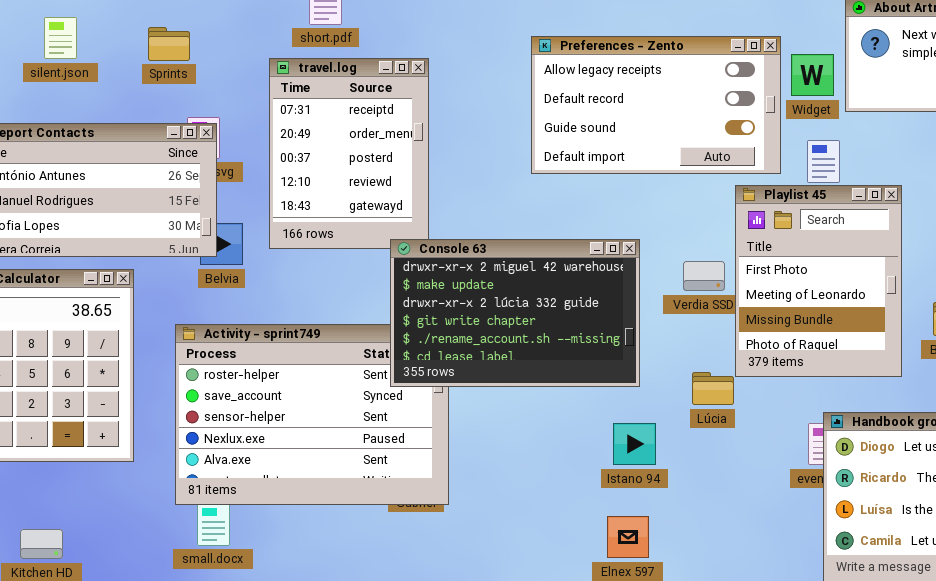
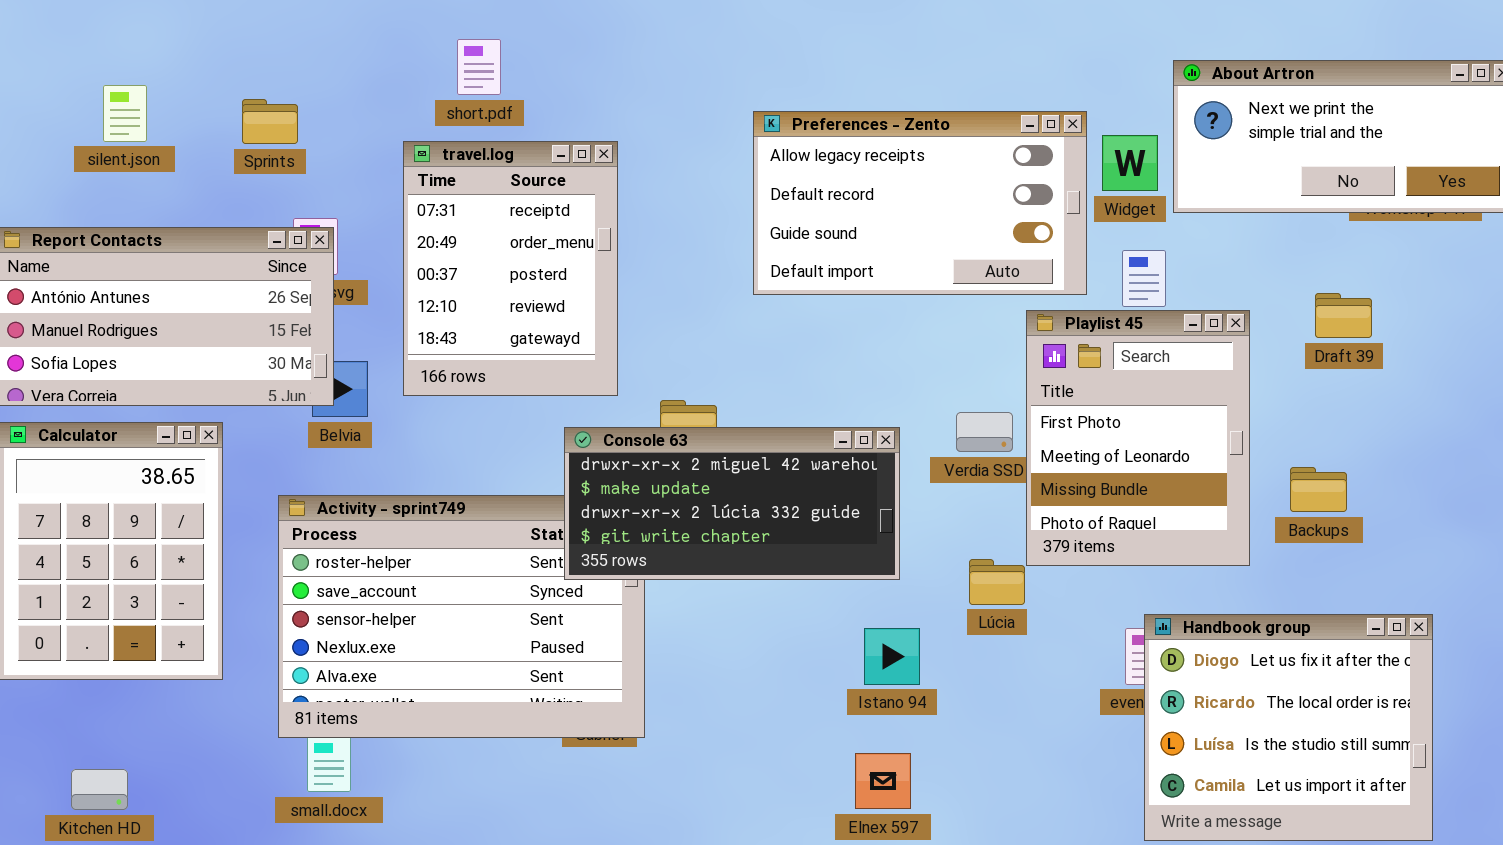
Console 63: [390,239,640,387] -> [564,427,900,580], resized

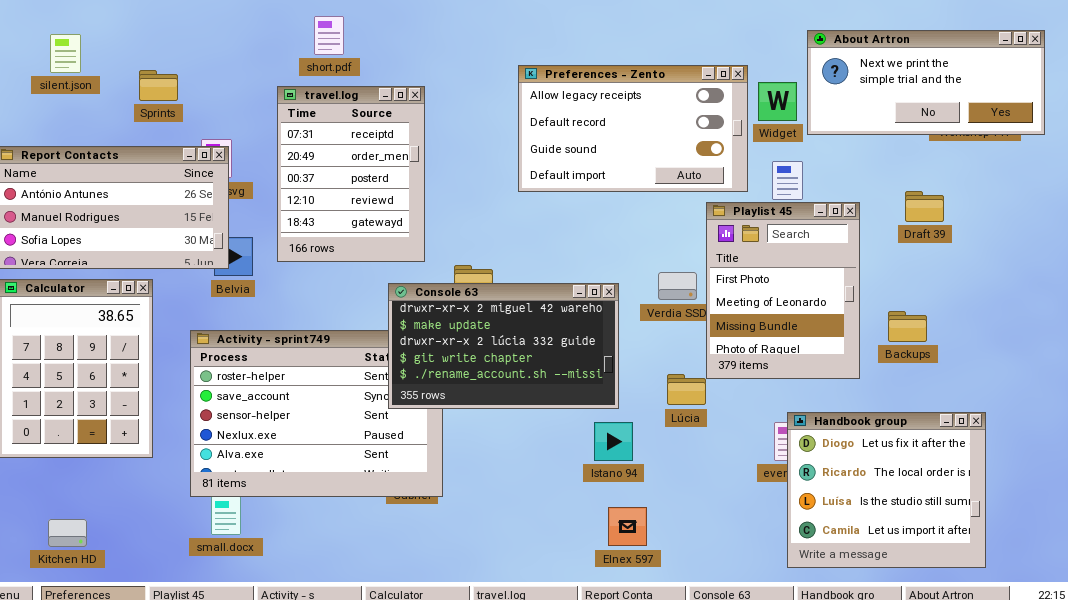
silent.json: [103,85,147,142] -> [50,34,81,73], moved
Sprints: [242,99,298,144] -> [139,70,178,101], moved
Console 63: [564,427,900,580] -> [388,283,619,409], resized
Elnex 597: [855,753,911,809] -> [608,507,647,546], moved

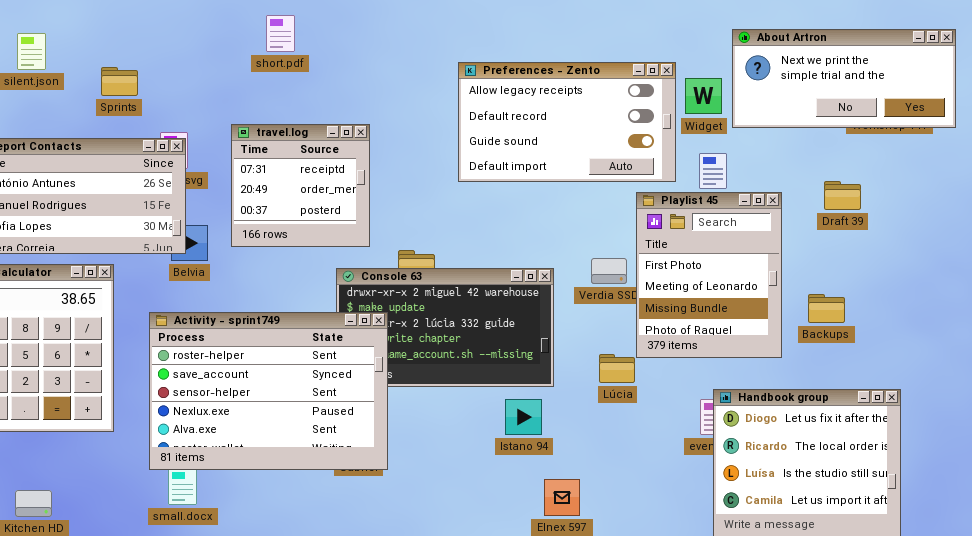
travel.log: [277,86,425,262] -> [231,124,370,247], resized
Activity - sprint749: [190,330,443,497] -> [149,312,388,470], raised
Istano 94: [594,422,633,461] -> [505,399,542,435], moved

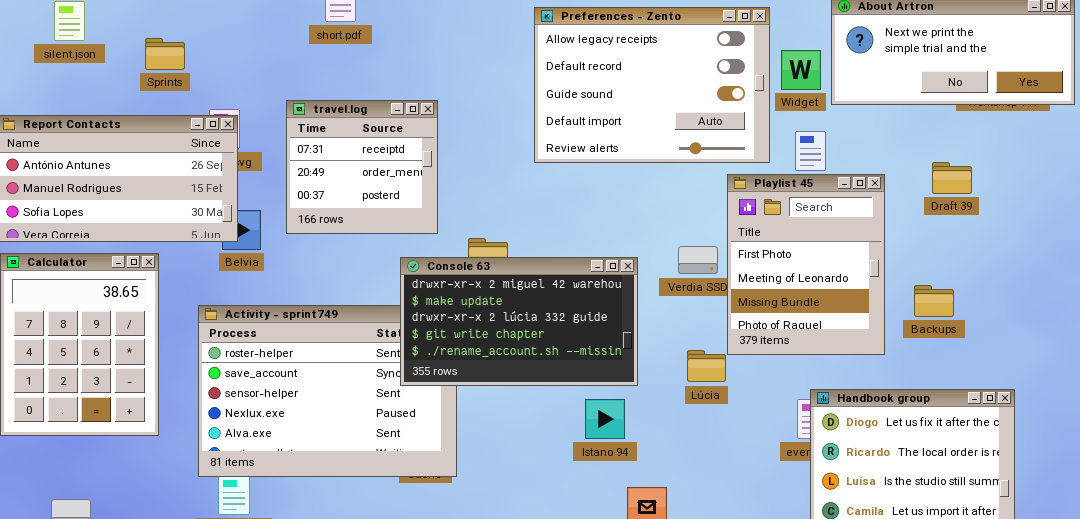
Preferences - Zento: [458,62,676,182] -> [534,7,770,163], resized
Console 63: [336,268,554,387] -> [400,257,638,386], raised

